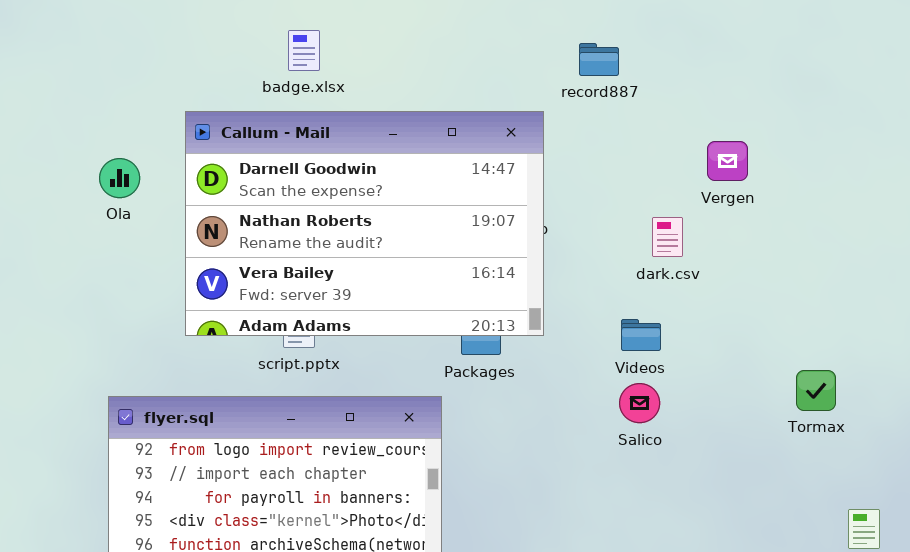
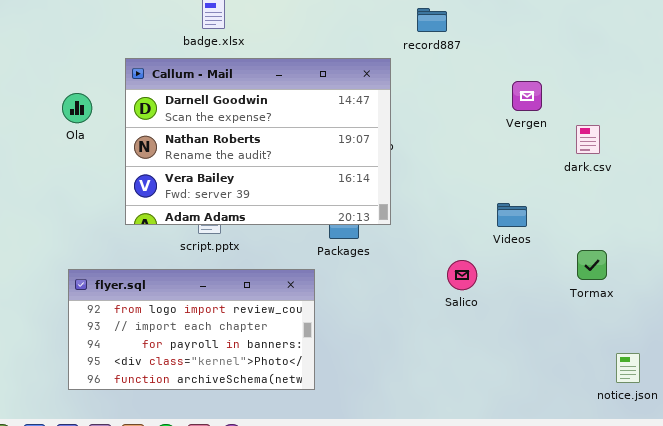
dark.csv: [652,217,683,257] -> [576,125,600,154], moved
Videos: [621,319,661,351] -> [497,203,527,227], moved

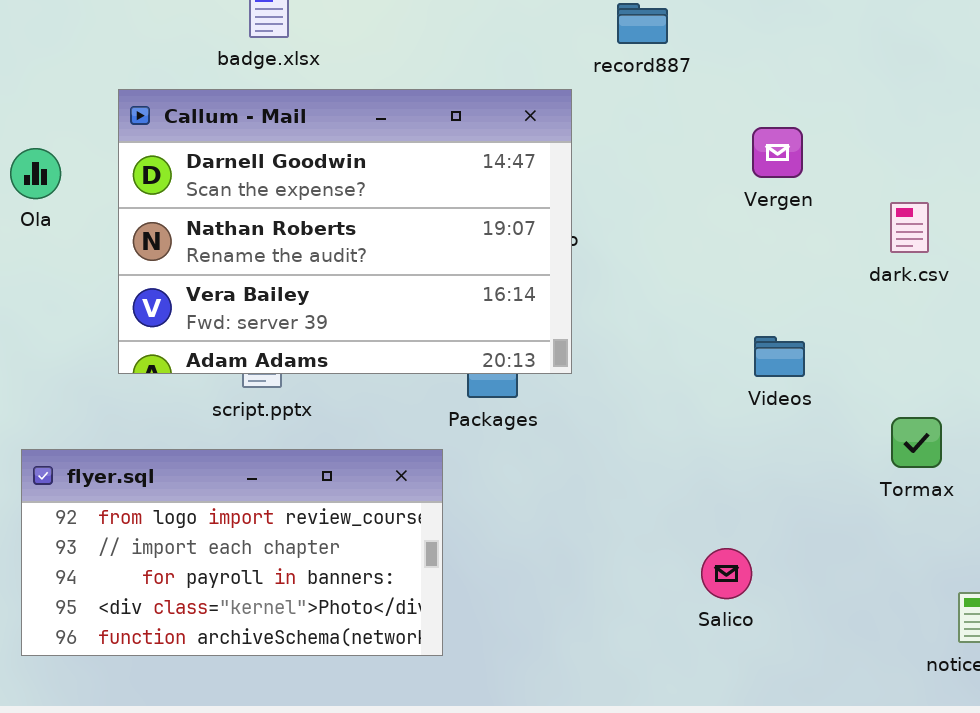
Vergen: [512,81,542,111] -> [752,127,803,178], moved
Salico: [447,260,477,290] -> [701,548,752,599], moved

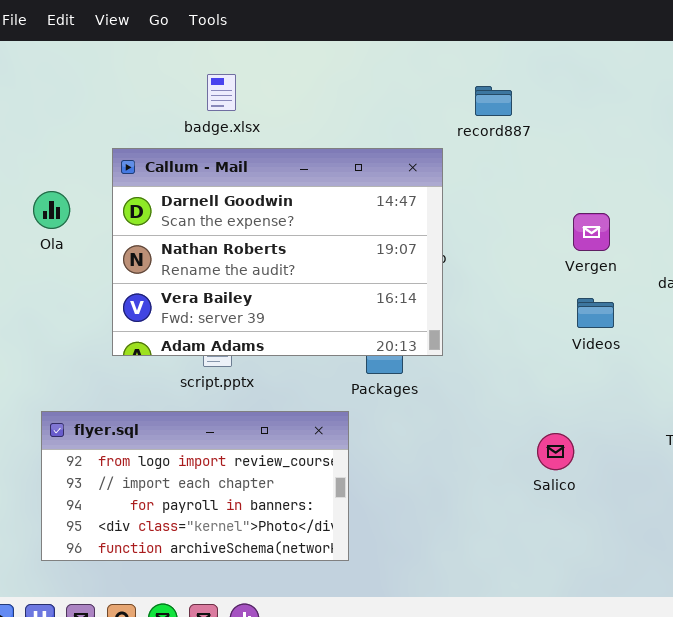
Vergen: [752,127,803,178] -> [573,213,610,251], moved
Videos: [754,336,805,377] -> [577,298,614,328], moved
Salico: [701,548,752,599] -> [537,433,574,470], moved

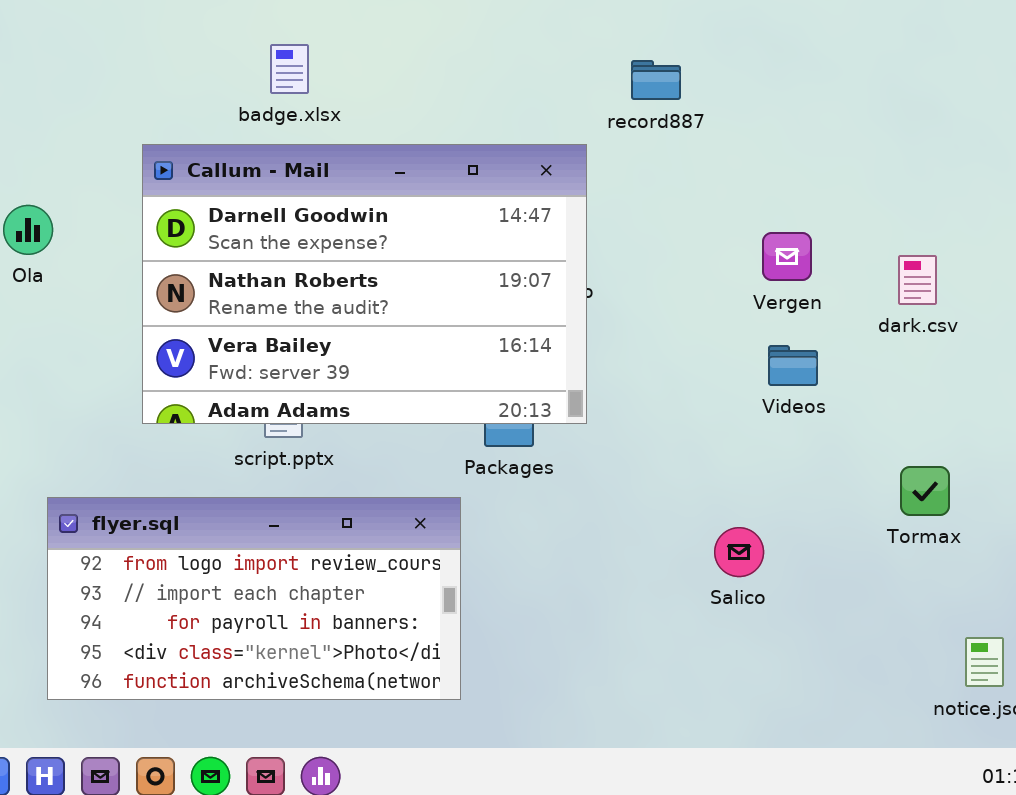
Ola: [33,191,70,229] -> [3,205,53,255], moved

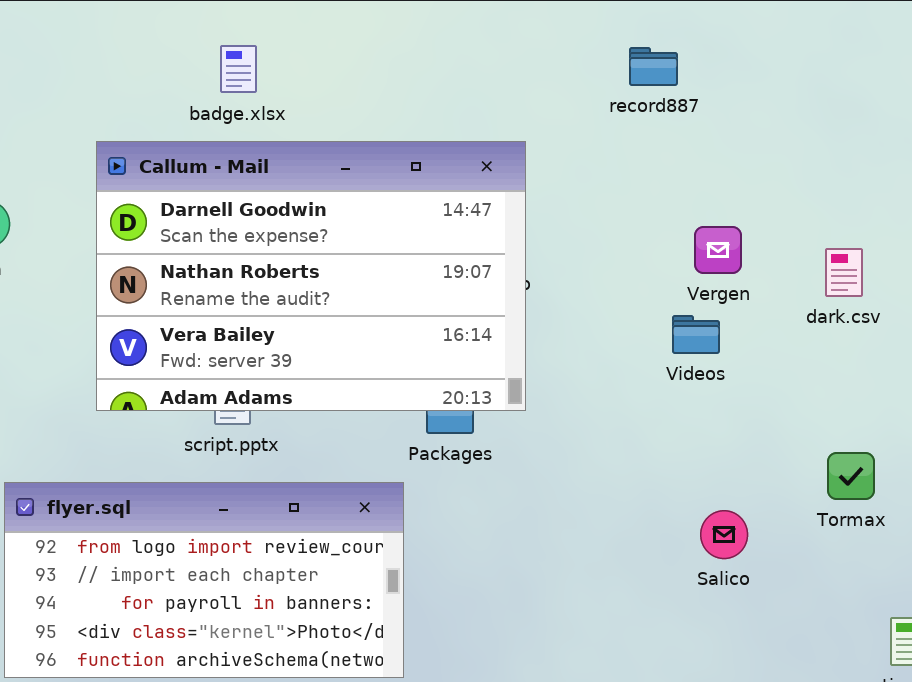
record887: [631,60,681,100] -> [629,47,678,86], moved
Videos: [768,345,818,386] -> [672,315,720,354], moved
Salico: [714,527,764,577] -> [700,510,748,559], moved

